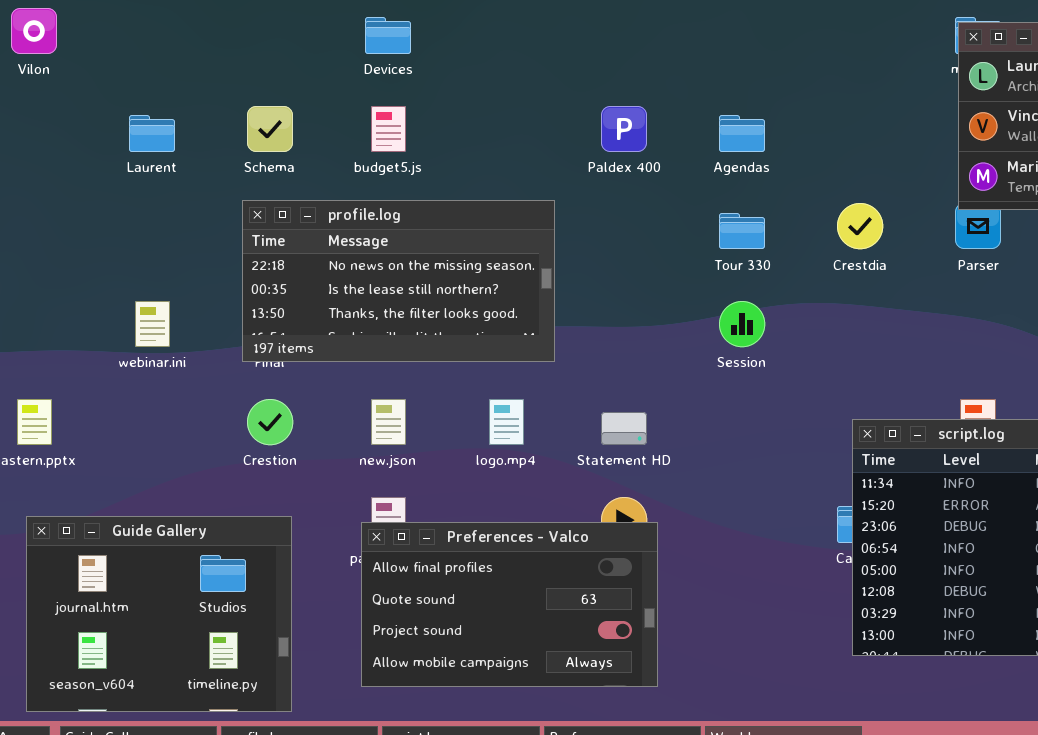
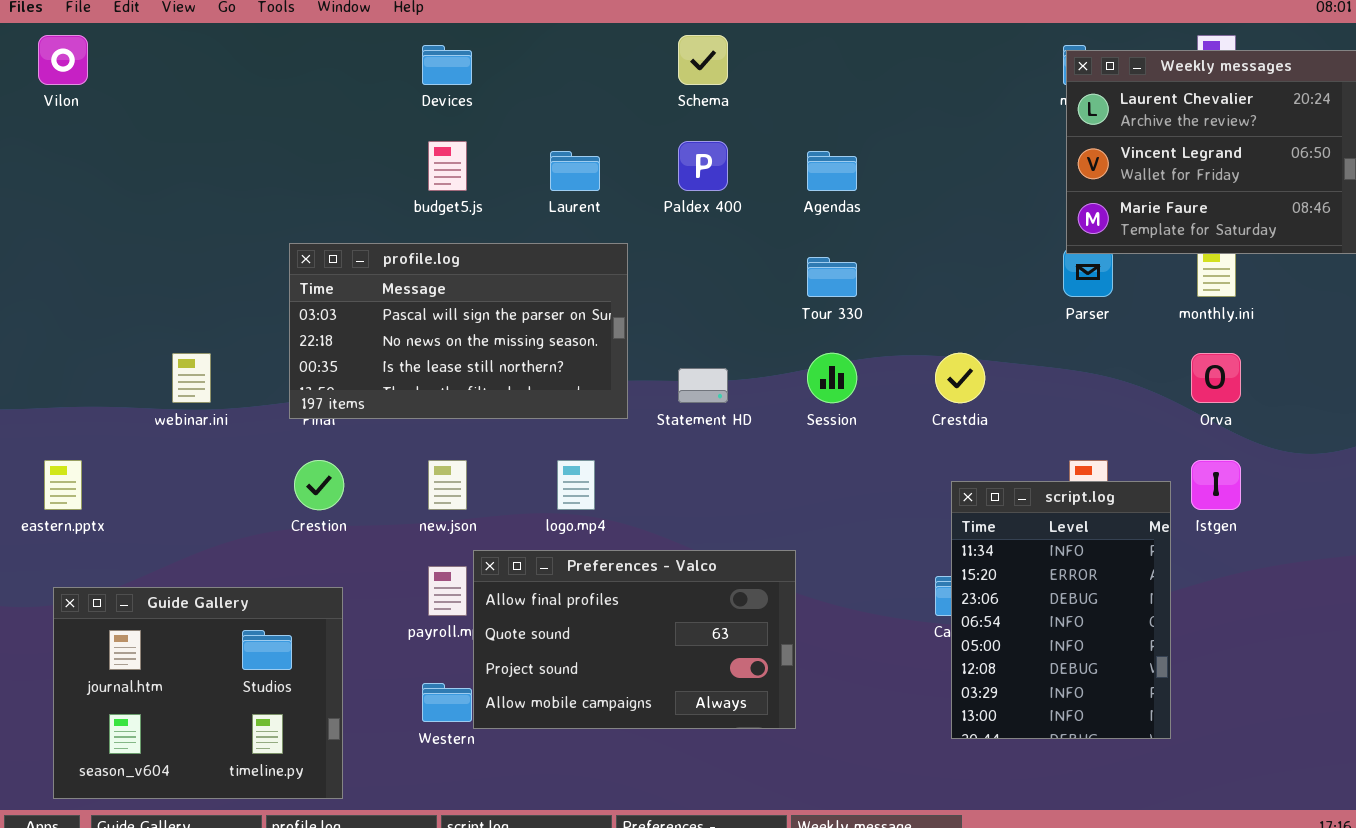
Schema: [247,106,293,152] -> [678,35,728,85], moved
Laurent: [129,115,175,152] -> [550,151,600,191], moved
profile.log: [242,200,555,362] -> [289,243,628,419], scrolled up 1 row
Crestdia: [837,203,883,249] -> [935,353,985,403], moved
Statement HD: [601,412,647,445] -> [678,368,728,403], moved
Preferences - Valco: [361,522,658,687] -> [473,550,796,729], moved

